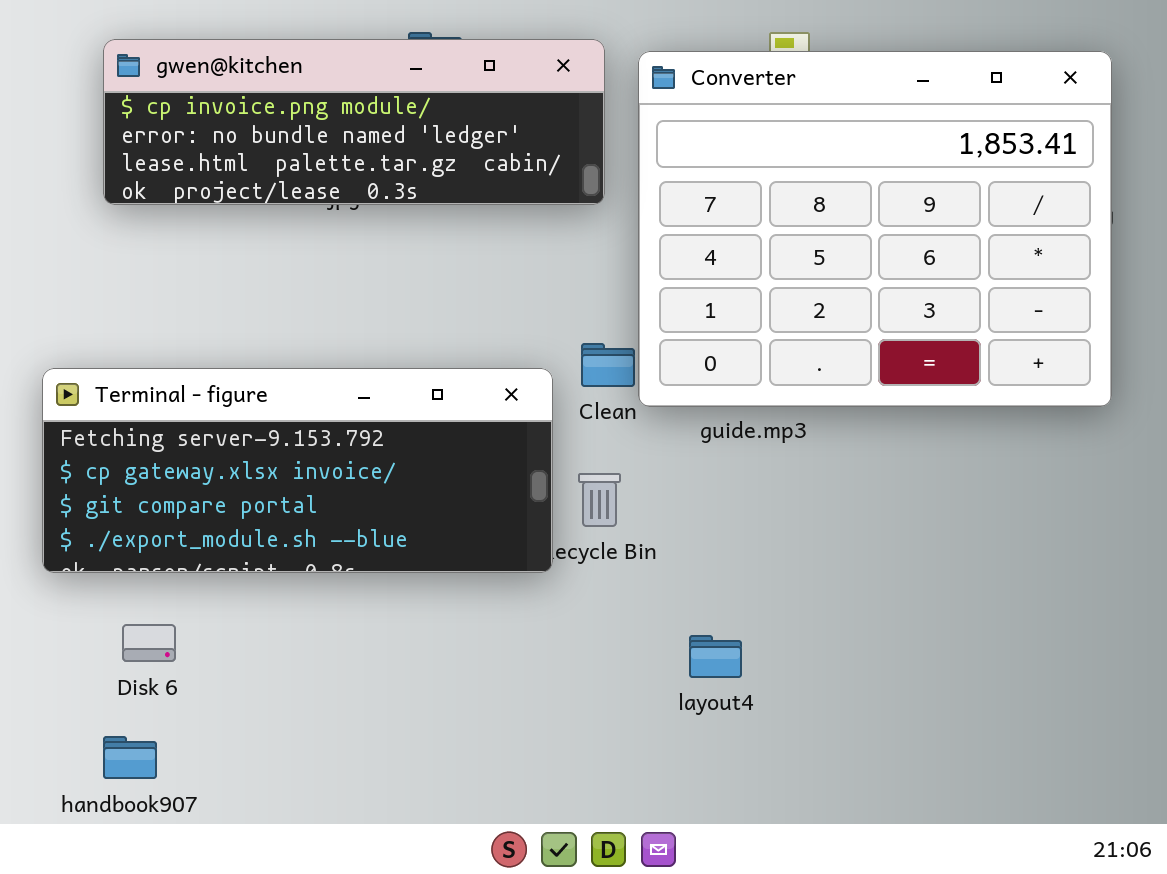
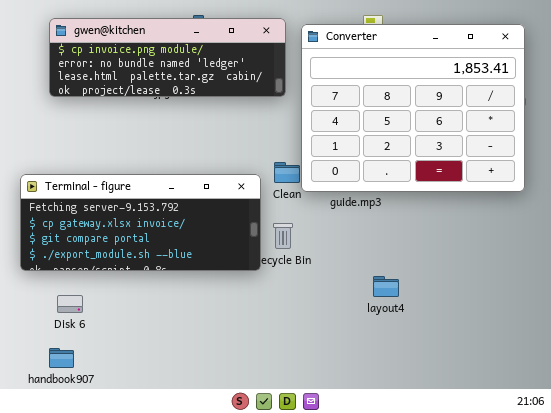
layout4: [689,635,742,678] -> [373,276,399,297], moved

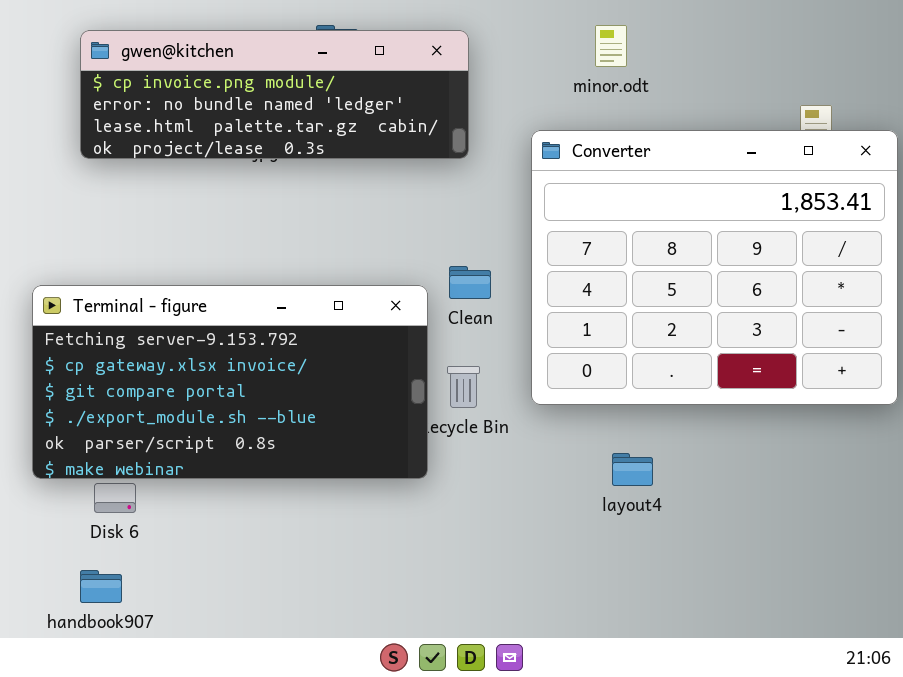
Converter: [301,24,525,192] -> [531,130,898,405], moved
Terminal - figure: [20,174,261,271] -> [32,285,428,479], resized

